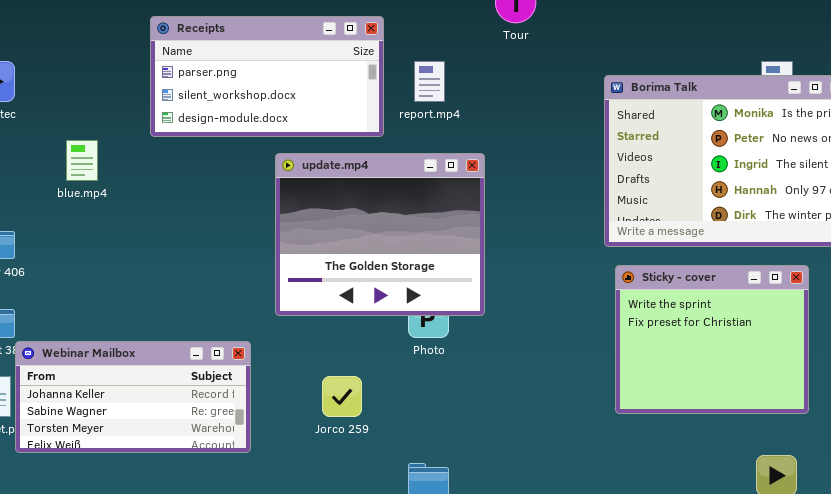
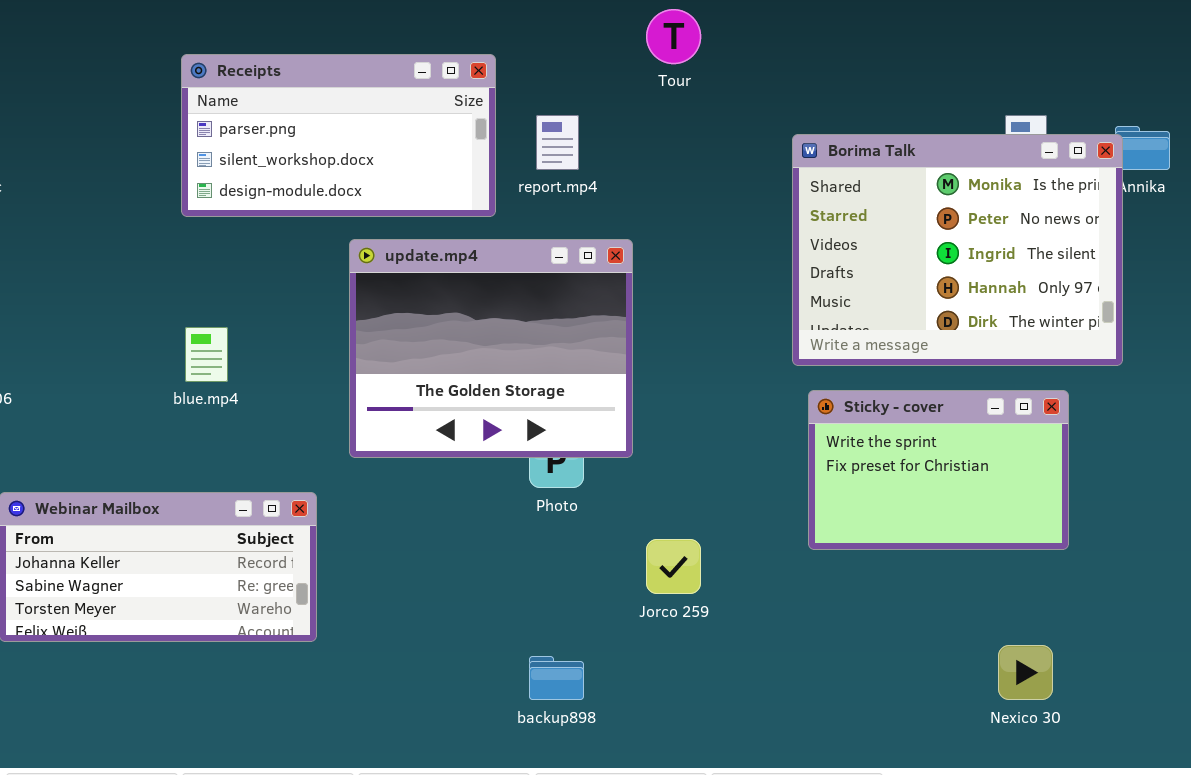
blue.mp4: [66,140,98,181] -> [185,327,228,382], moved
Sticky - cover: [615,265,809,414] -> [808,390,1069,550], resized
Jorco 259: [322,376,362,417] -> [646,539,701,594], moved

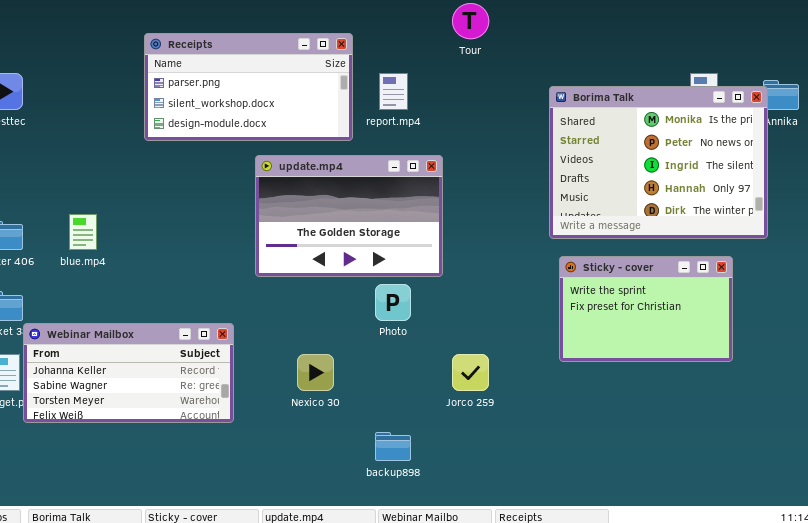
update.mp4: [349,239,633,458] -> [255,155,443,277], resized
blue.mp4: [185,327,228,382] -> [69,214,97,250], moved
Nexico 30: [998,645,1053,700] -> [297,354,334,391], moved

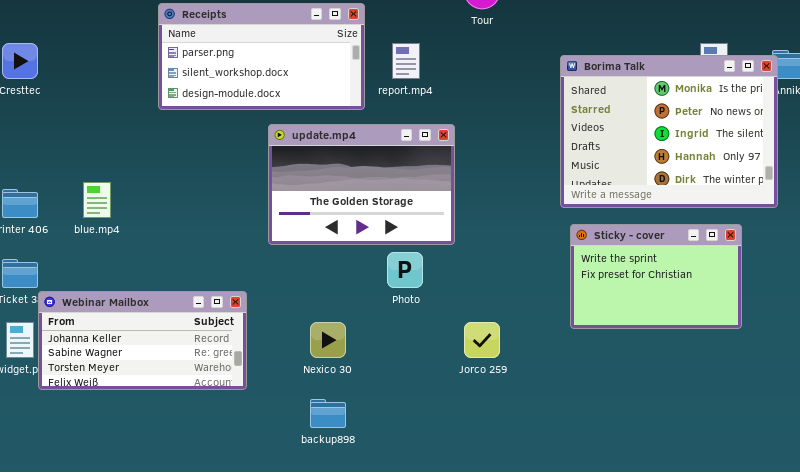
backup898: [375,432,411,461] -> [310,399,346,428], moved

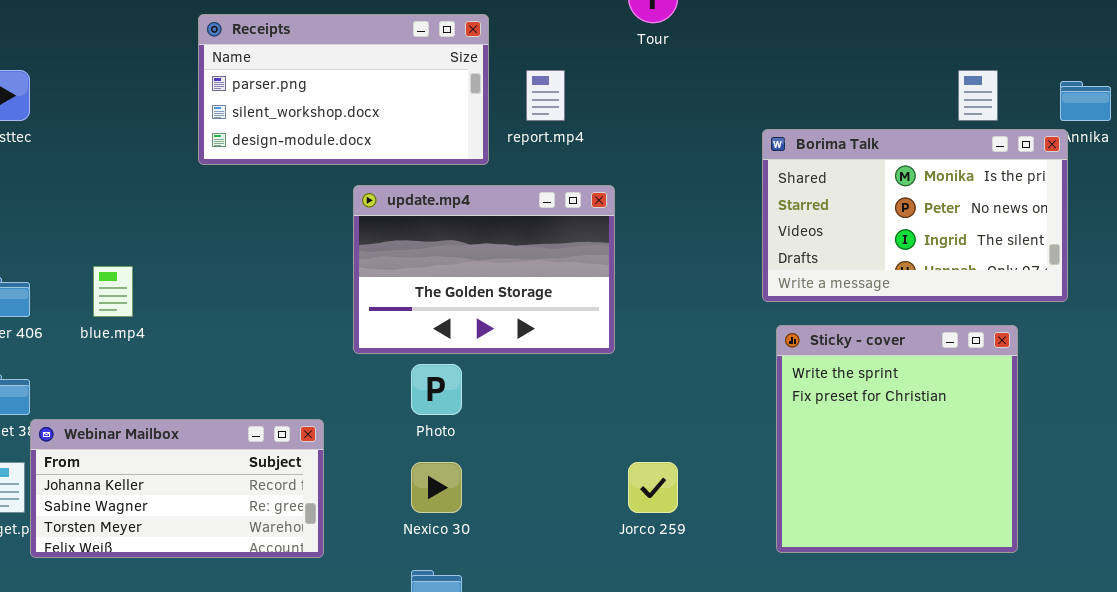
Borima Talk: [560,55,778,208] -> [762,129,1068,302], resized
Sticky - cover: [570,224,742,329] -> [776,325,1018,553], resized
Photo: [387,252,423,288] -> [411,364,462,415], moved

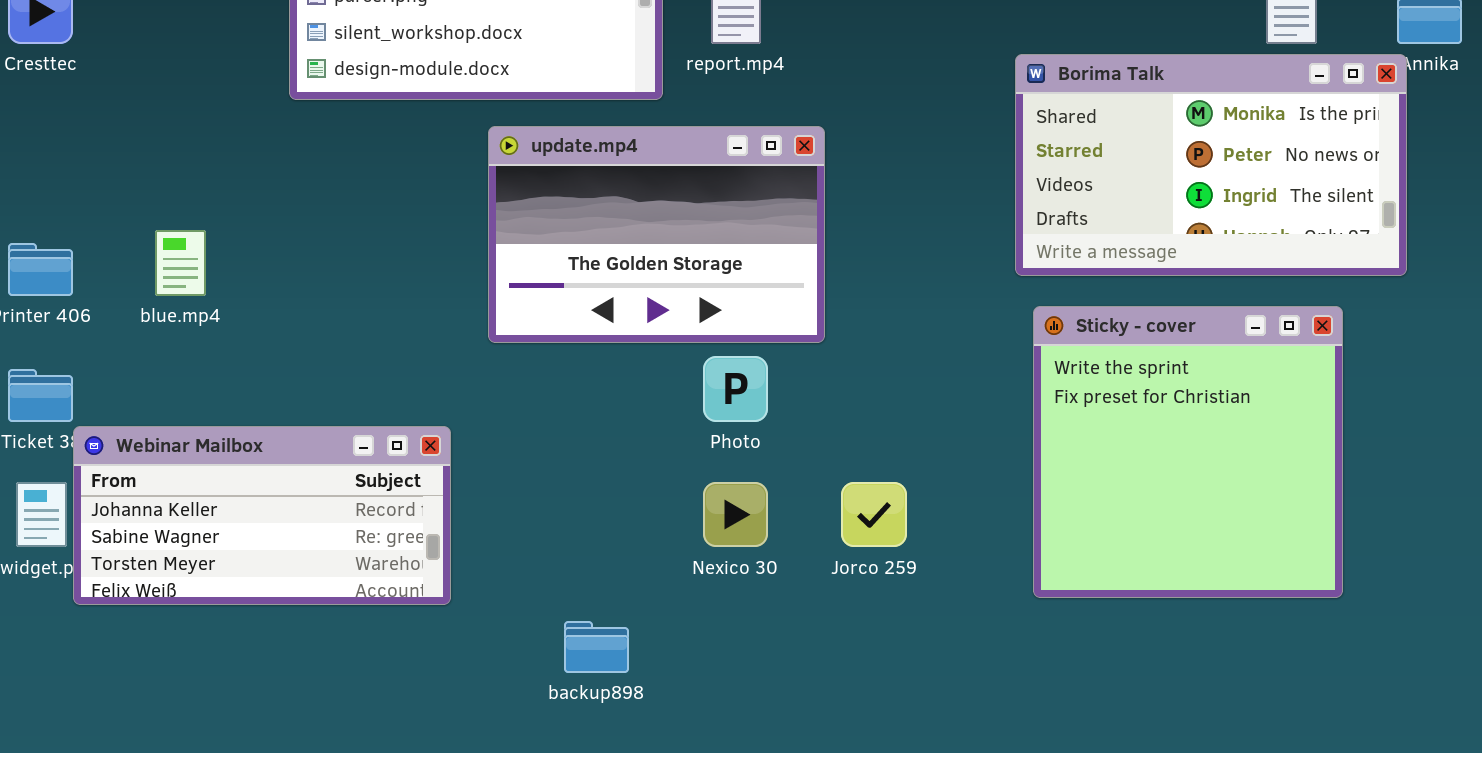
Photo: [411,364,462,415] -> [703,356,768,422], moved
Nexico 30: [411,462,462,513] -> [703,482,768,547], moved

